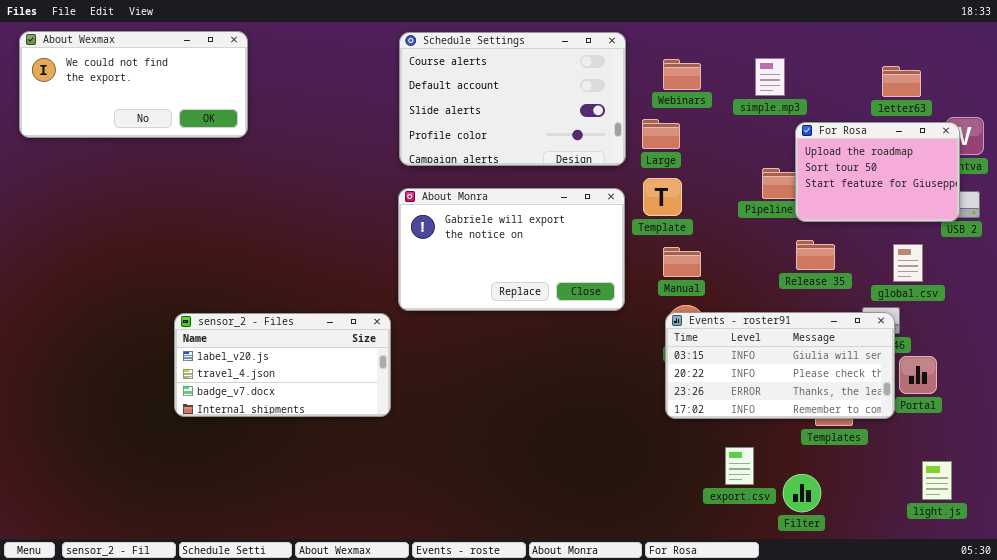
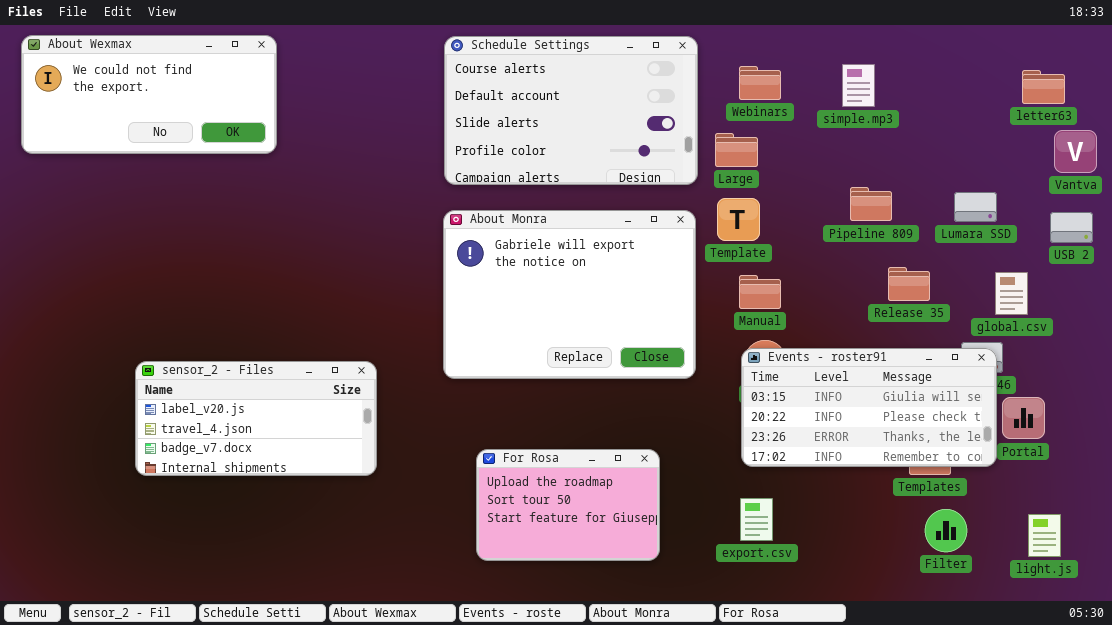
letter63: [882,66,921,97] -> [1022,70,1065,104], moved
For Rosa: [795,122,960,222] -> [476,449,660,561], moved
About Monra: [398,188,625,311] -> [443,210,696,379], resized
sensor_2 - Files: [174,313,391,417] -> [135,361,377,476], moved
export.csv: [725,447,754,485] -> [740,498,773,541], moved
Filter: [783,474,821,512] -> [925,509,967,552], moved

